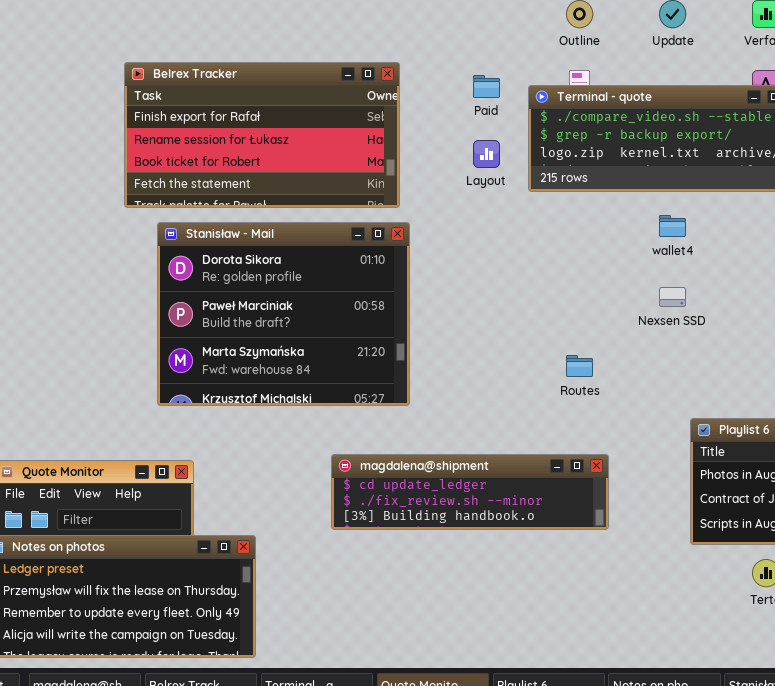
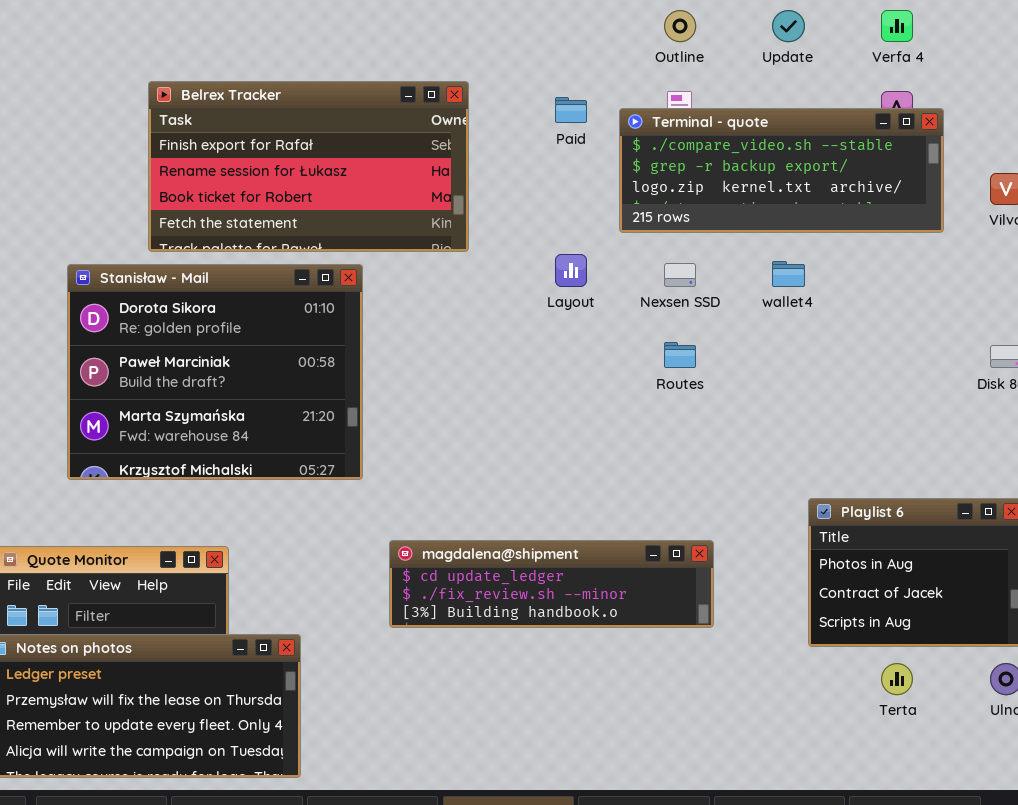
Layout: [473,140,500,168] -> [555,254,587,287], moved
Stanisław - Mail: [157,222,410,406] -> [67,264,363,480], moved
Nexsen SSD: [659,287,686,307] -> [664,263,696,287], moved
Routes: [566,355,593,377] -> [664,342,696,368], moved

